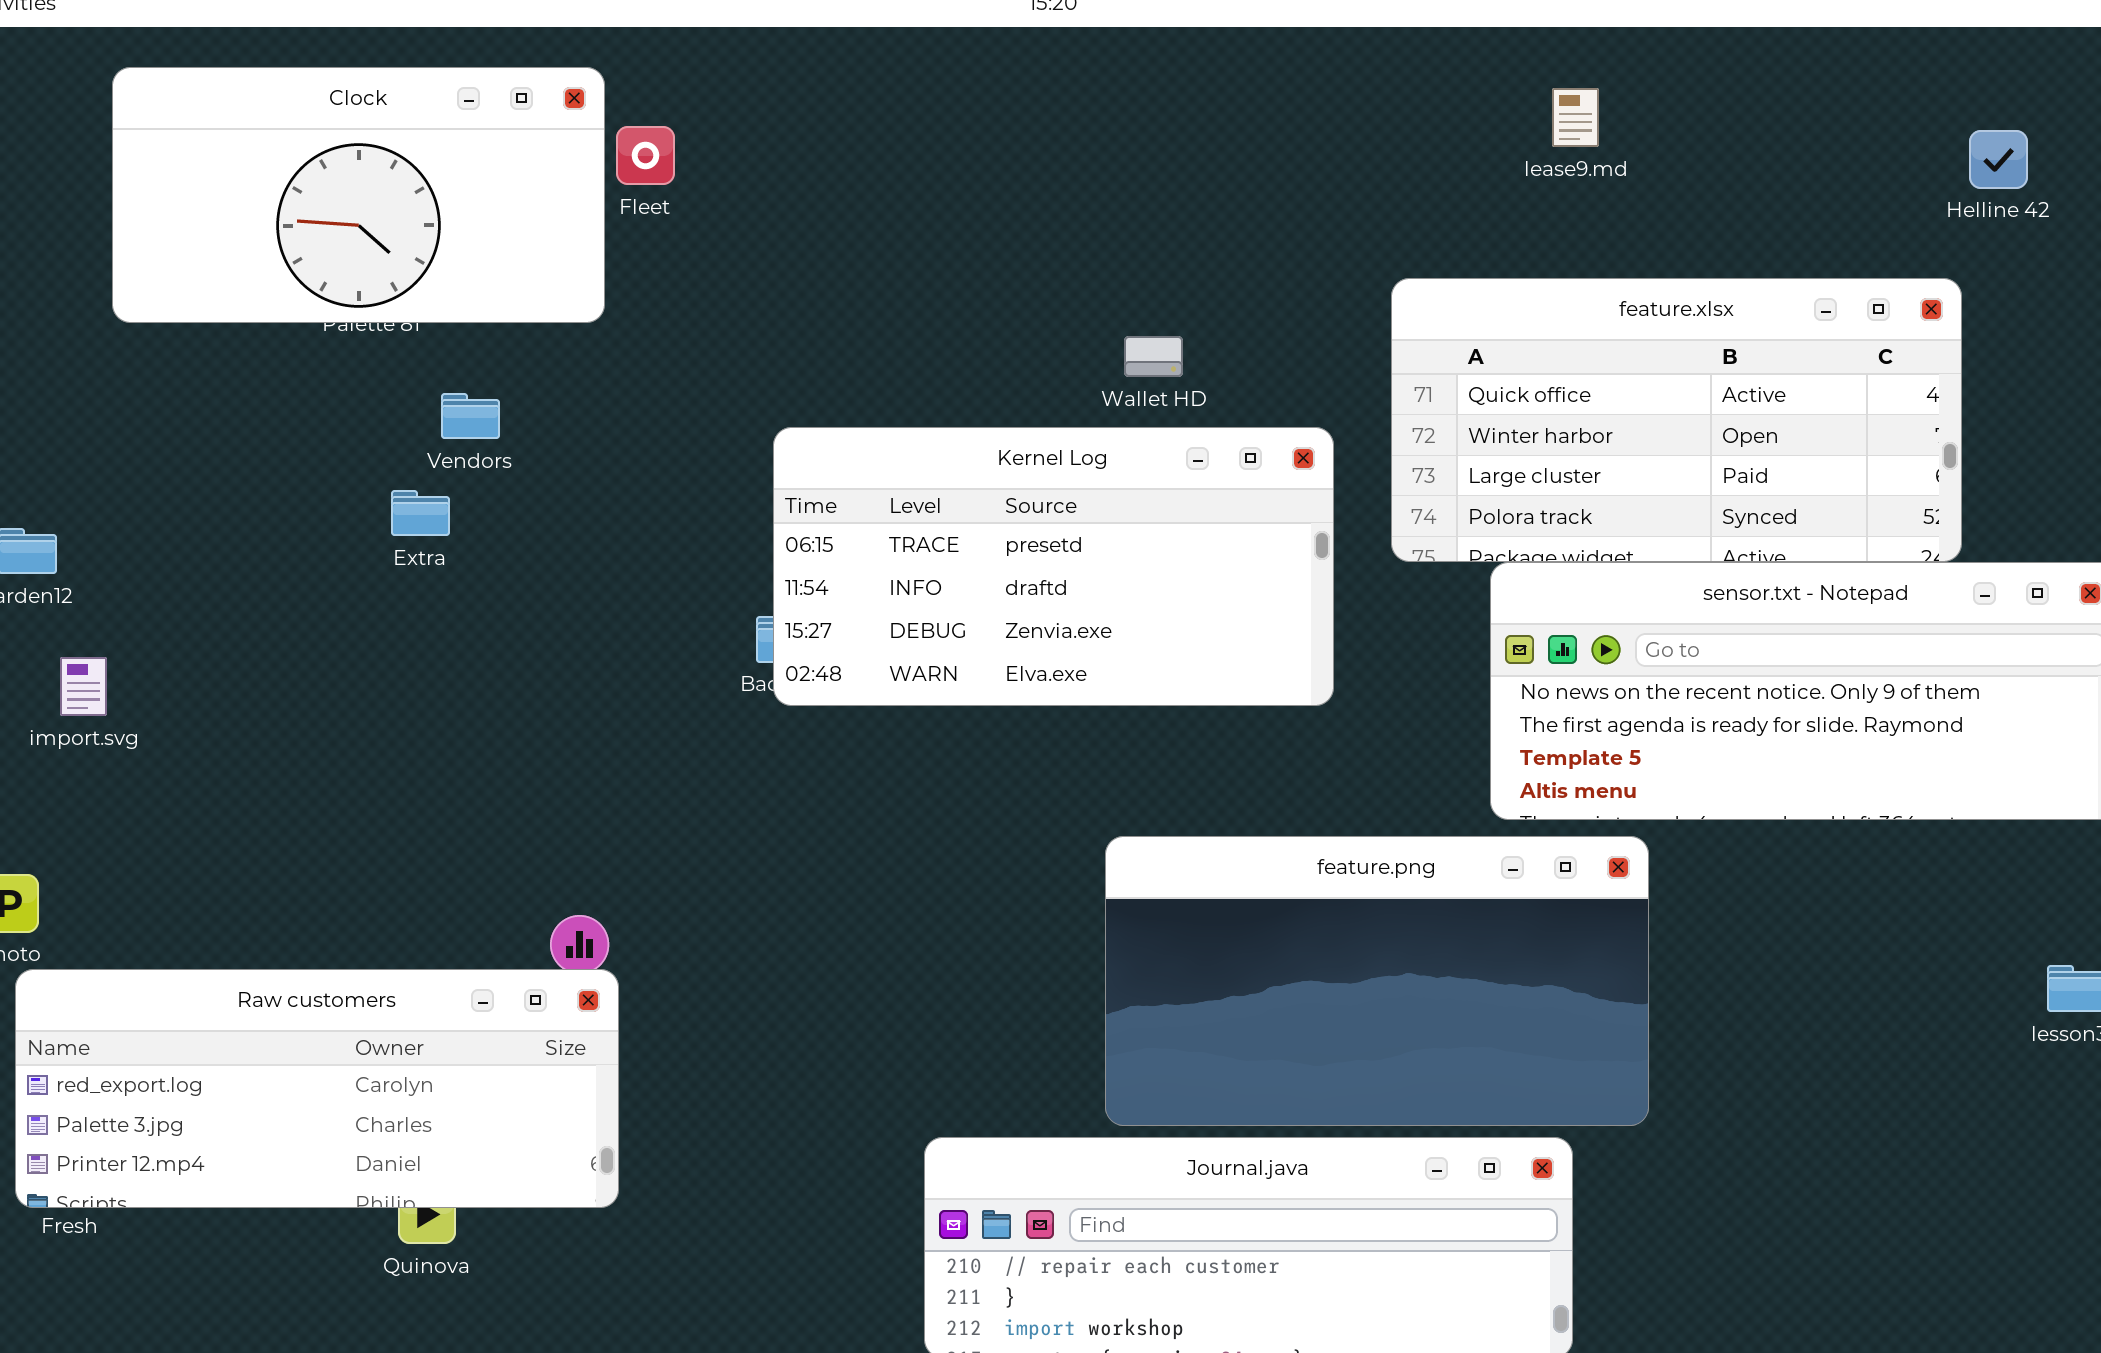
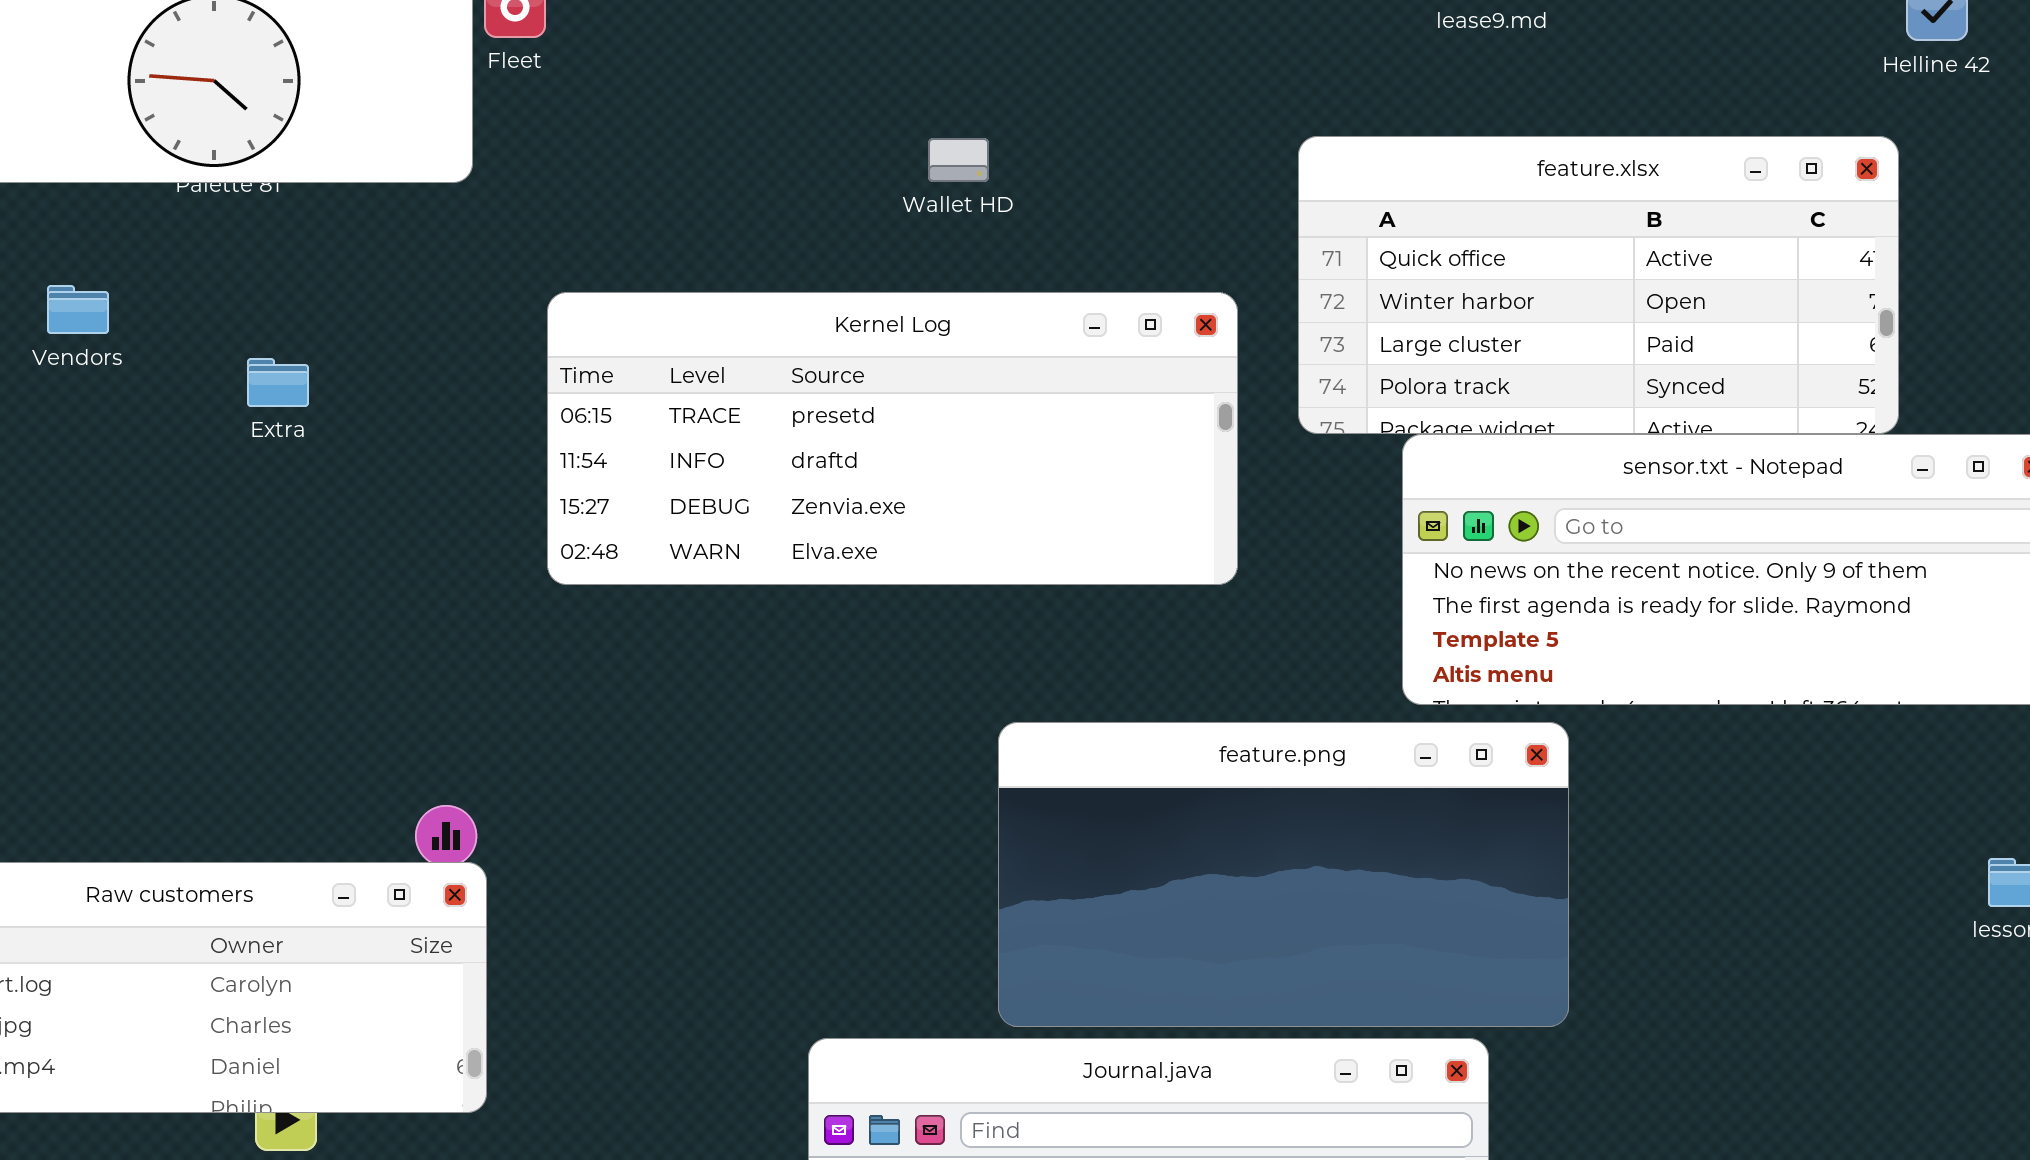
Wallet HD: [1124,336,1183,377] -> [928,138,989,182], moved
Vendors: [441,393,500,439] -> [47,285,109,334], moved
Kernel Log: [773,427,1334,706] -> [547,292,1238,585], resized

